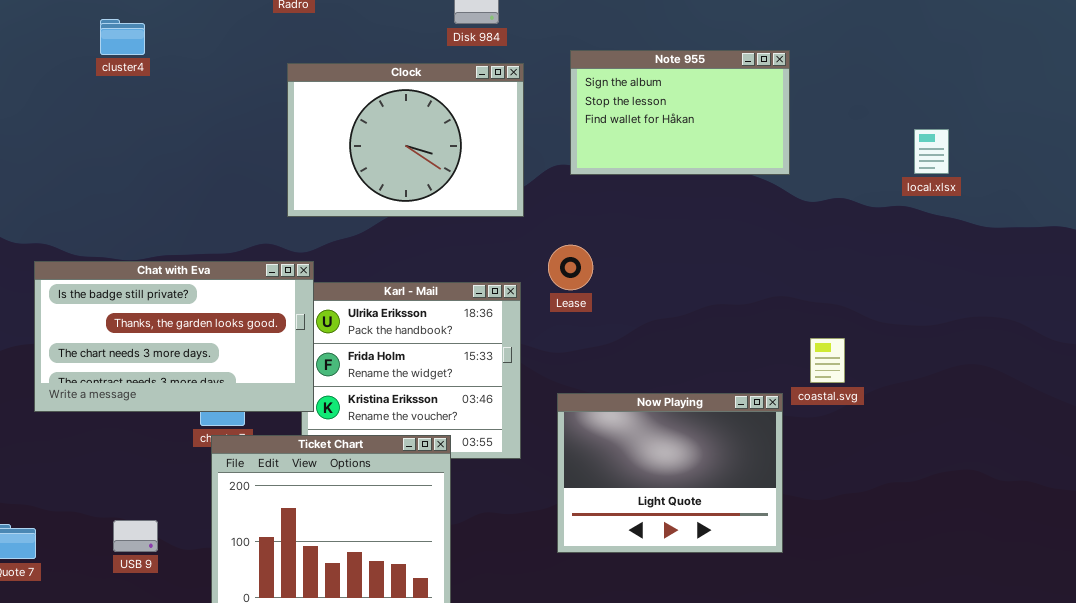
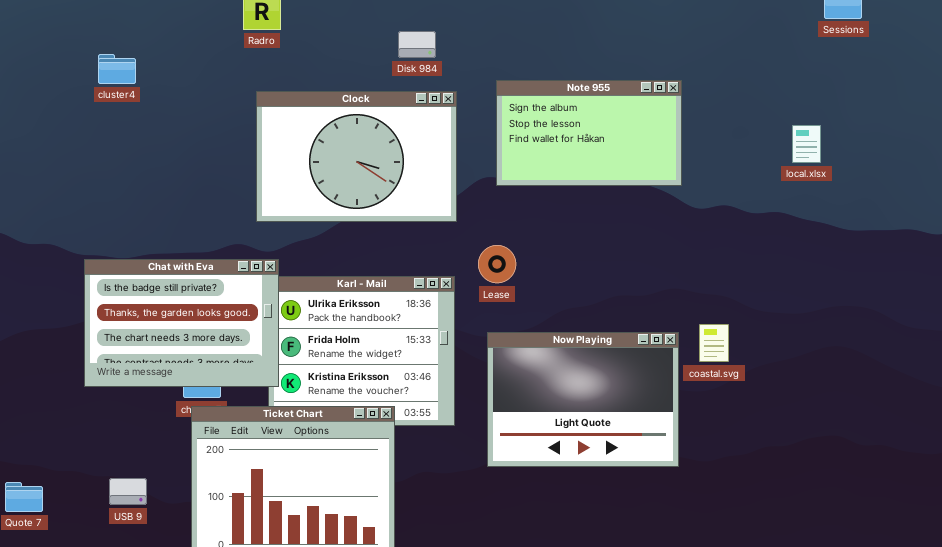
local.xlsx: [914,129,949,174] -> [792,125,821,163], moved
Chat with Eva: [34,261,314,412] -> [84,259,279,387], resized
Now Playing: [557,393,783,553] -> [487,332,679,467], moved

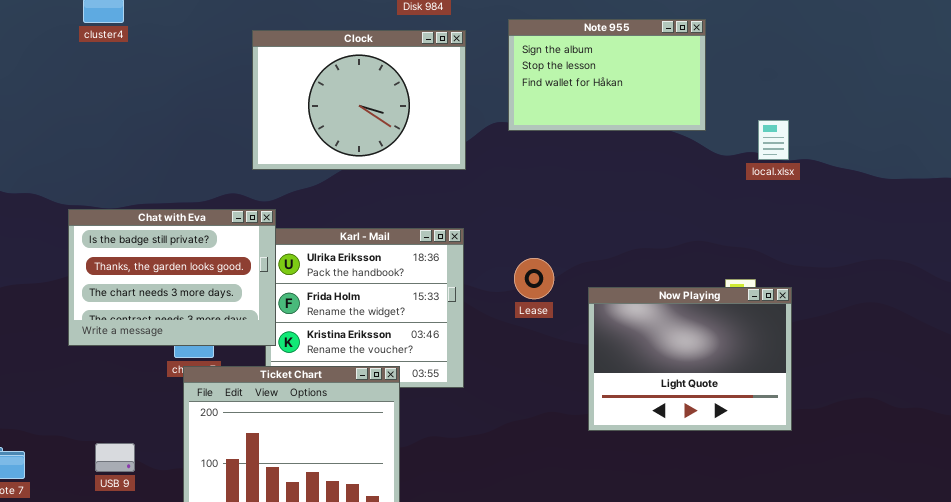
local.xlsx: [792,125,821,163] -> [758,120,789,160], moved
Lease: [478,245,516,283] -> [514,258,554,299], moved
Now Playing: [487,332,679,467] -> [588,287,792,431], moved

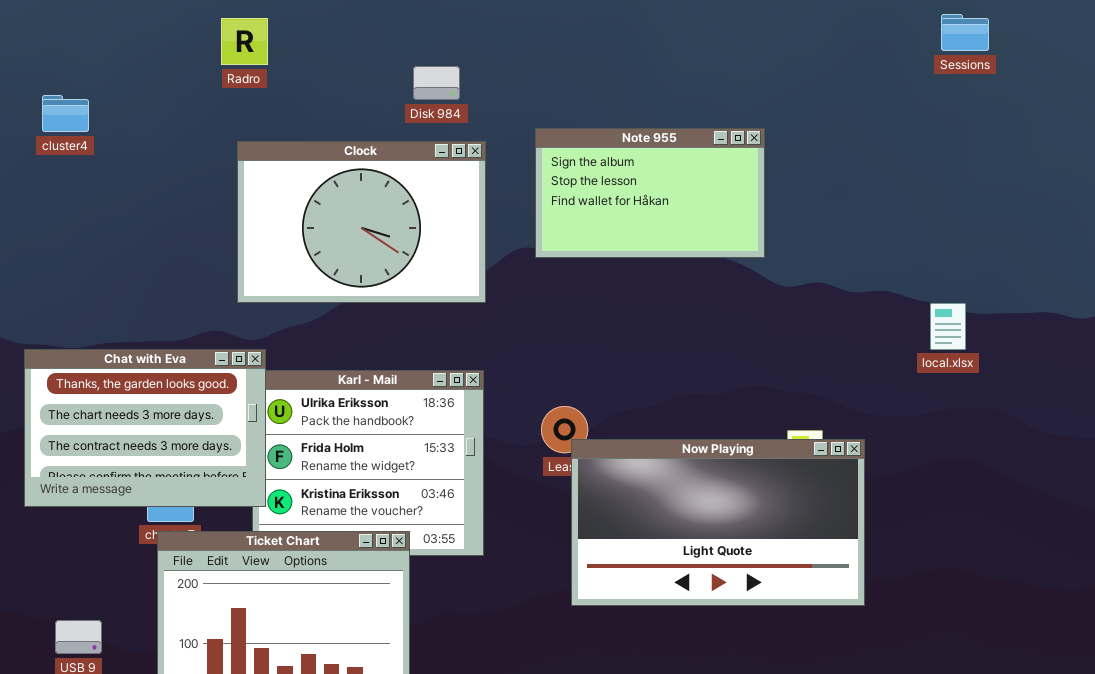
local.xlsx: [758,120,789,160] -> [930,303,966,350], moved
Chat with Eva: [68,209,276,346] -> [24,349,266,507], scrolled down 1 row
Now Playing: [588,287,792,431] -> [571,439,865,606], resized

